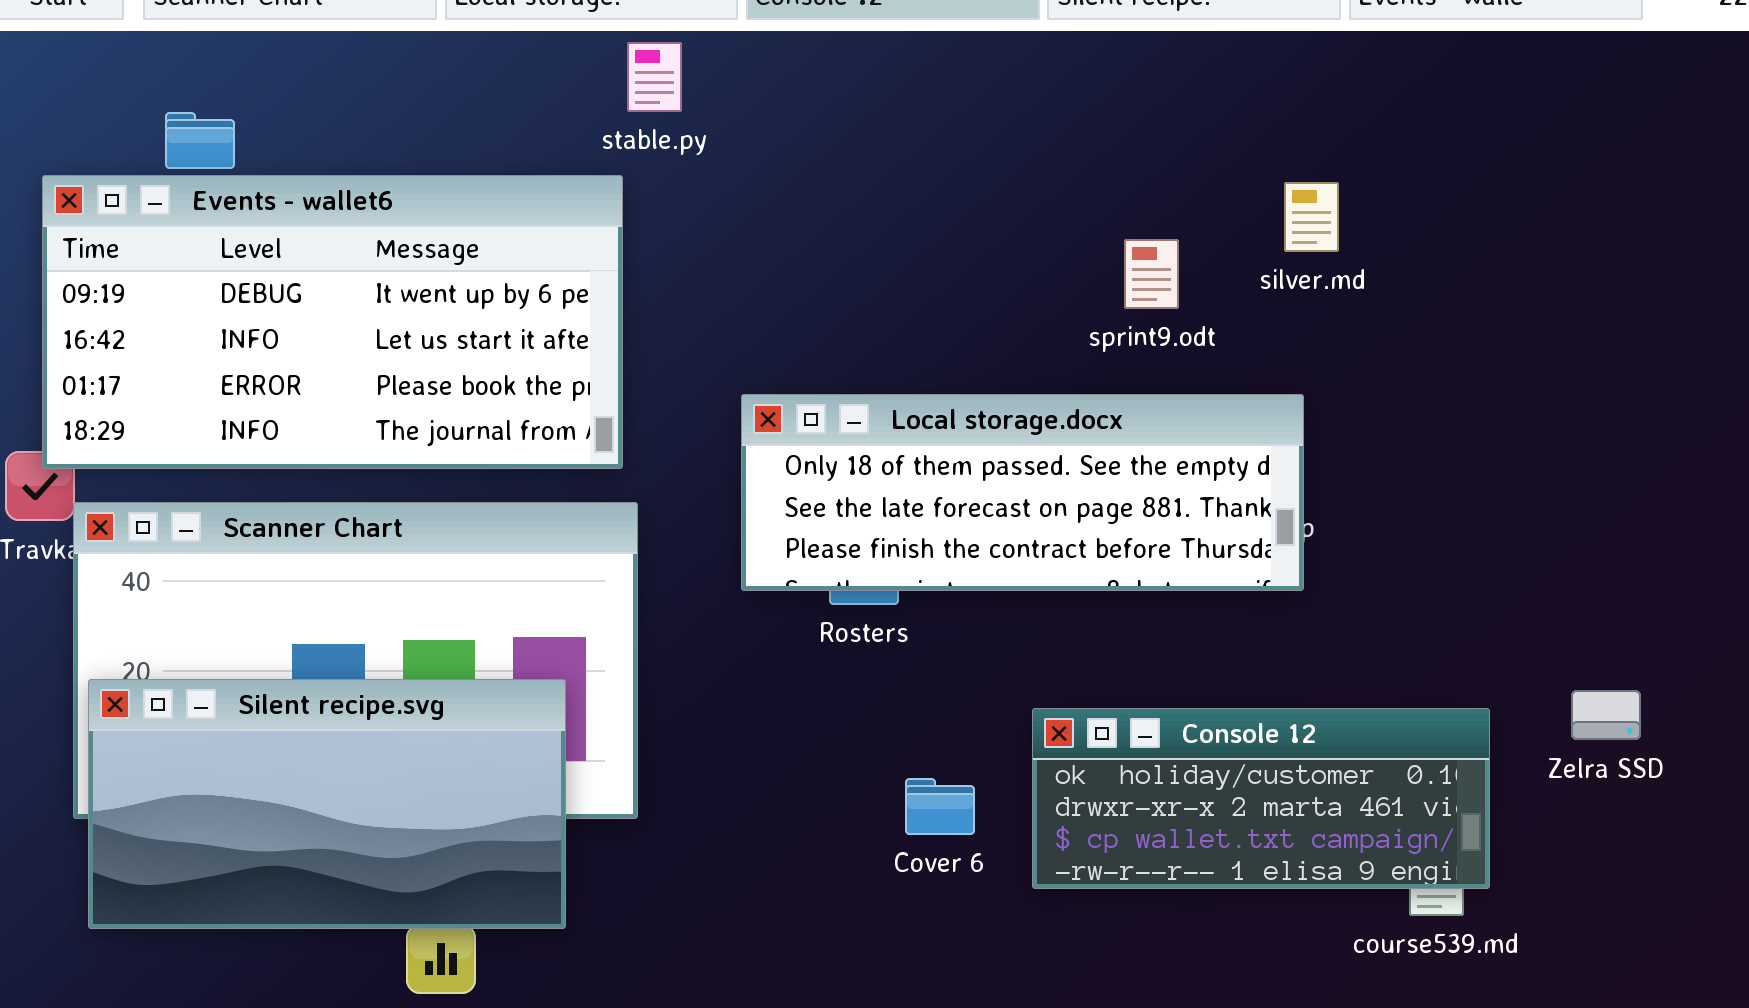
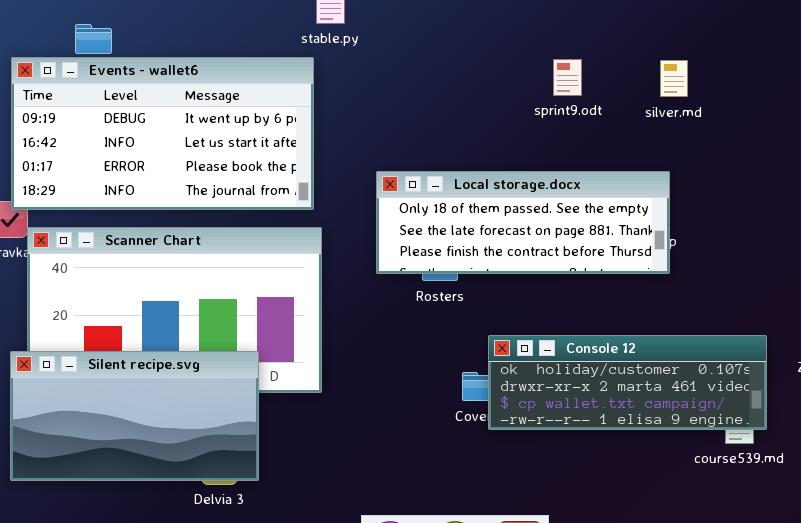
sprint9.odt: [1124,239,1179,309] -> [553,59,582,96], moved
Silent recipe.svg: [88,679,566,929] -> [10,351,259,481], moved
Console 12: [1032,708,1490,889] -> [488,335,767,430], resized

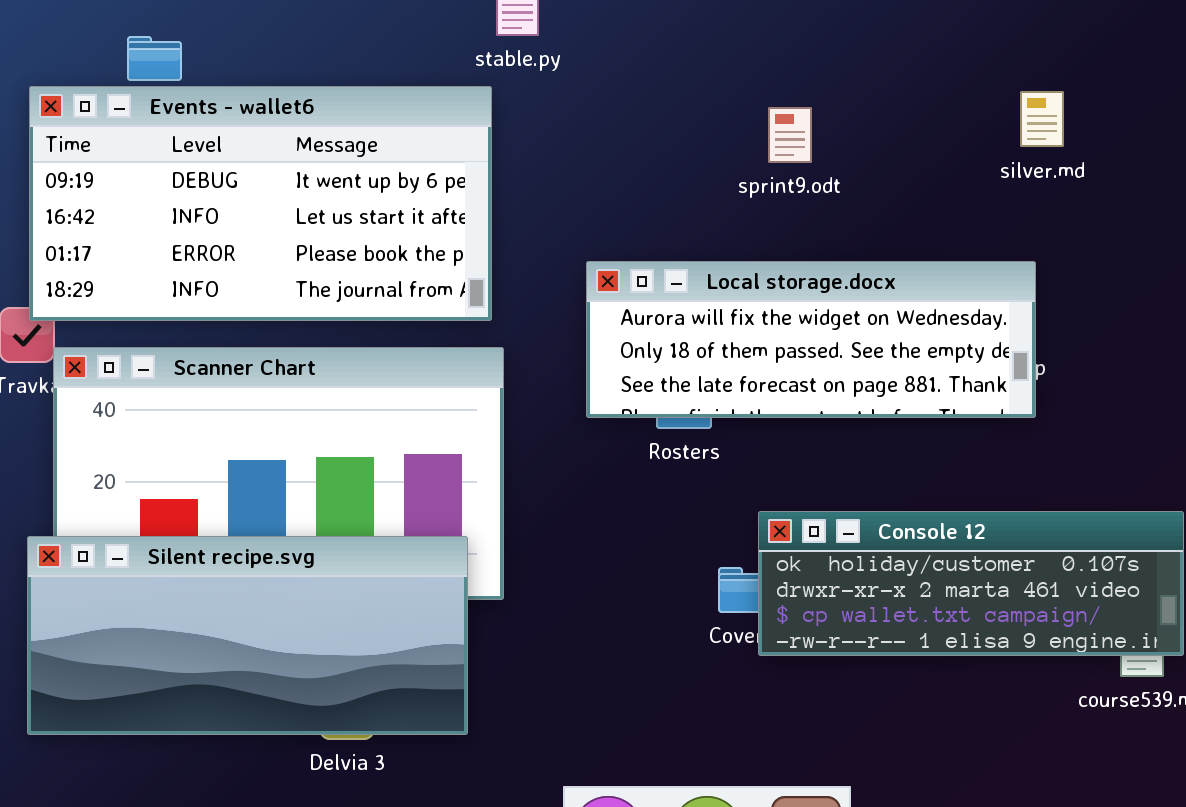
sprint9.odt: [553,59,582,96] -> [768,107,812,163], moved
Local storage.docx: [376,171,670,274] -> [586,261,1036,418], scrolled up 1 row
Silent recipe.svg: [10,351,259,481] -> [27,536,468,735], resized

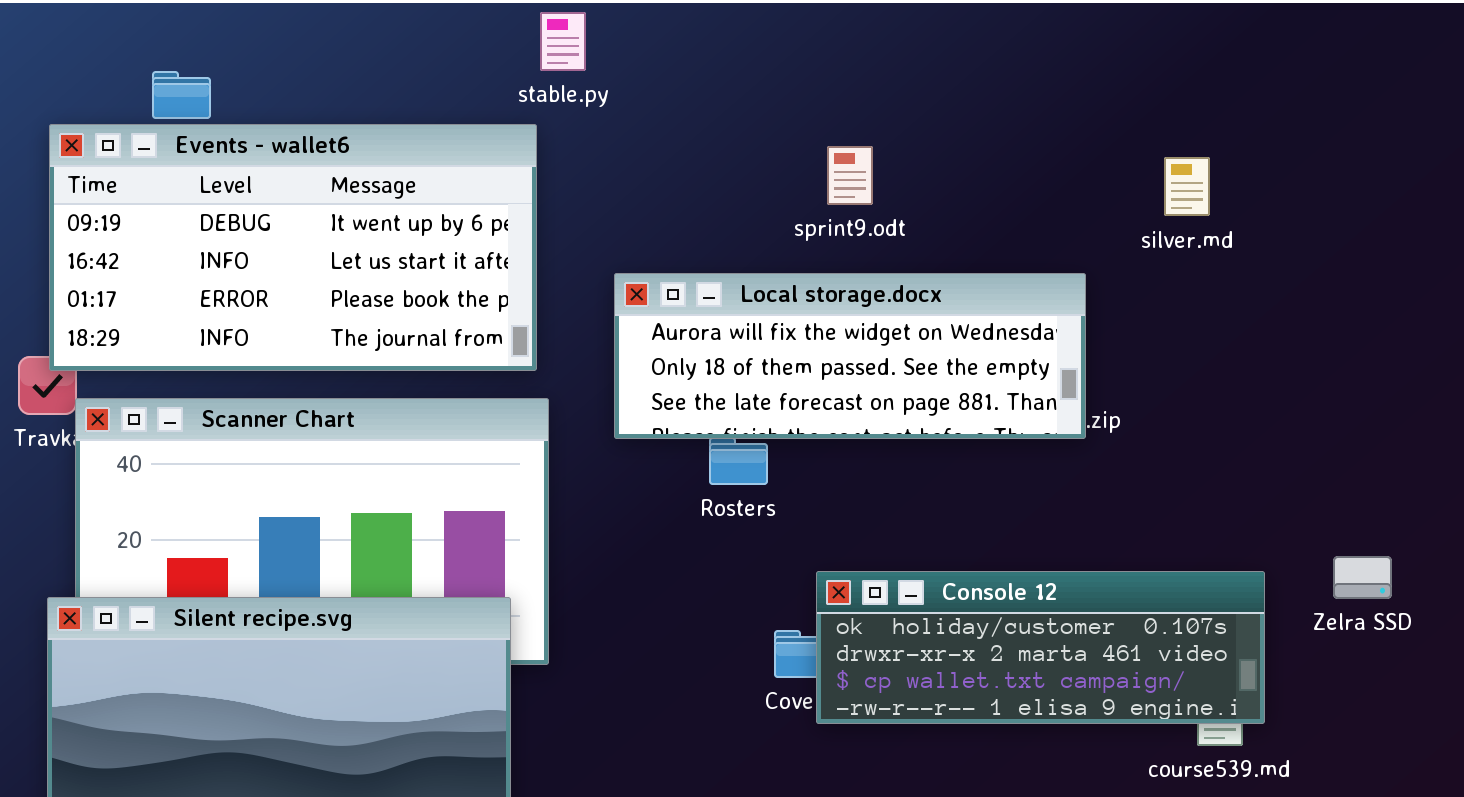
silver.md: [1020,91,1064,147] -> [1164,157,1210,216], moved
Local storage.docx: [586,261,1036,418] -> [614,273,1086,439], moved

